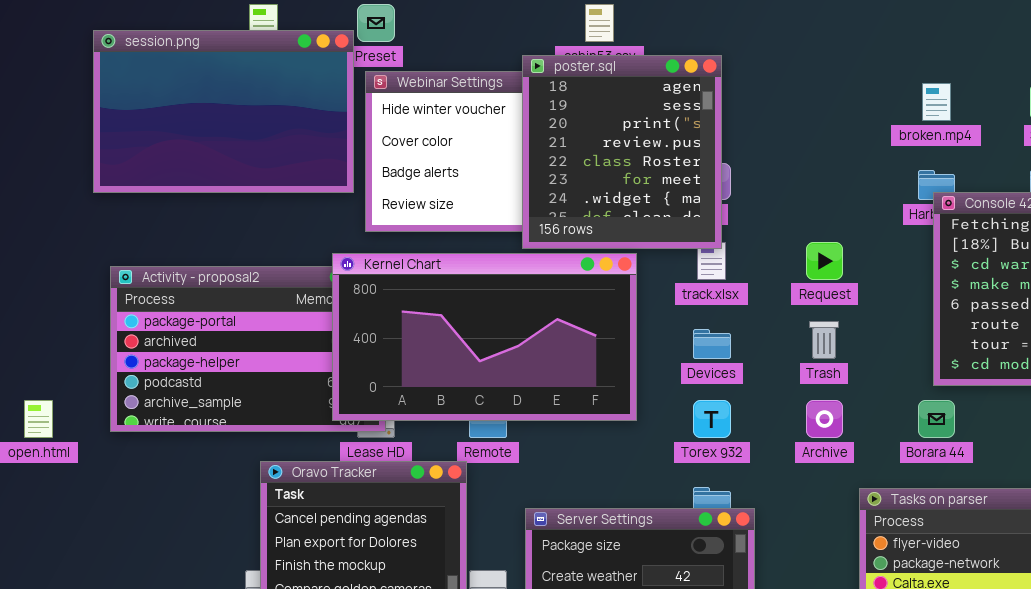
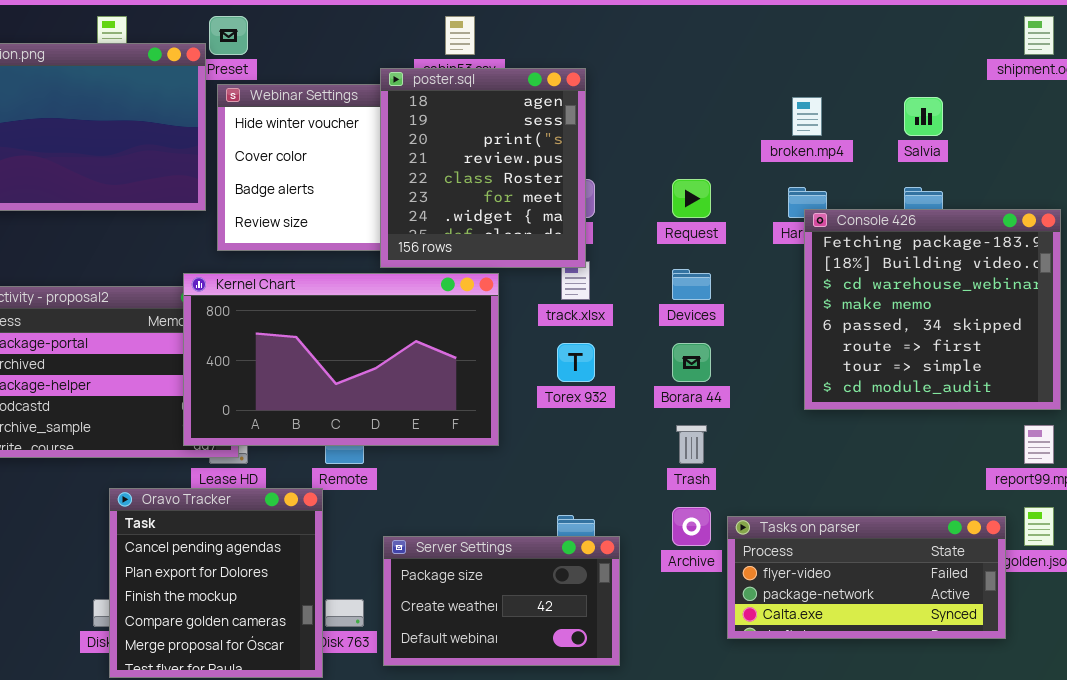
Request: [806,242,843,280] -> [672,179,711,218], moved
Trash: [809,321,839,359] -> [676,425,707,464], moved
Devices: [693,329,731,359] -> [672,269,711,300], moved
Torex 932: [693,400,731,438] -> [557,343,595,382], moved
Archive: [806,400,843,438] -> [672,507,711,546], moved
Borara 44: [918,400,955,438] -> [672,343,711,382], moved

